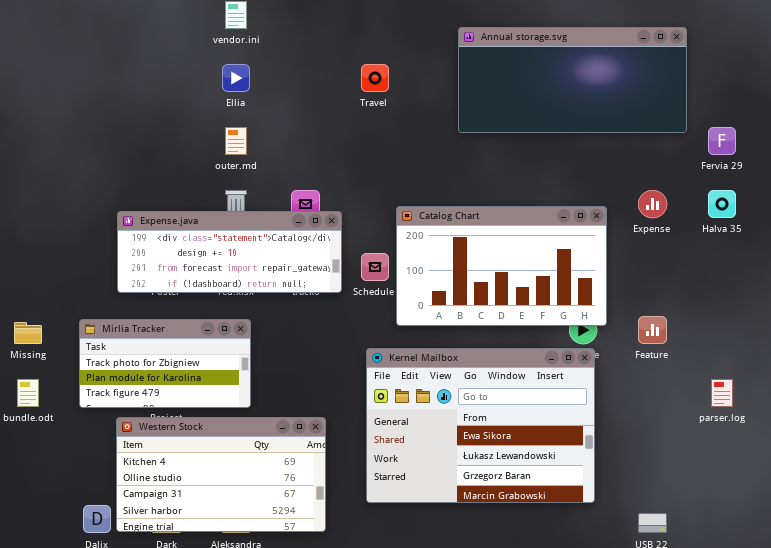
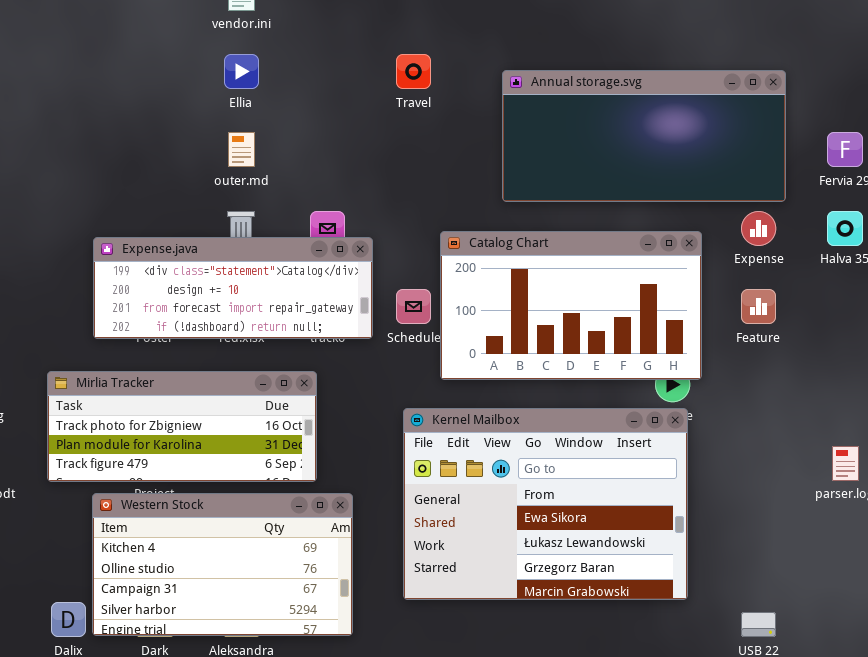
Annual storage.svg: [458,27,687,133] -> [502,70,786,202], moved
Feature: [638,316,667,344] -> [741,289,776,324], moved
Mirlia Tracker: [79,319,251,408] -> [47,371,317,482], resized

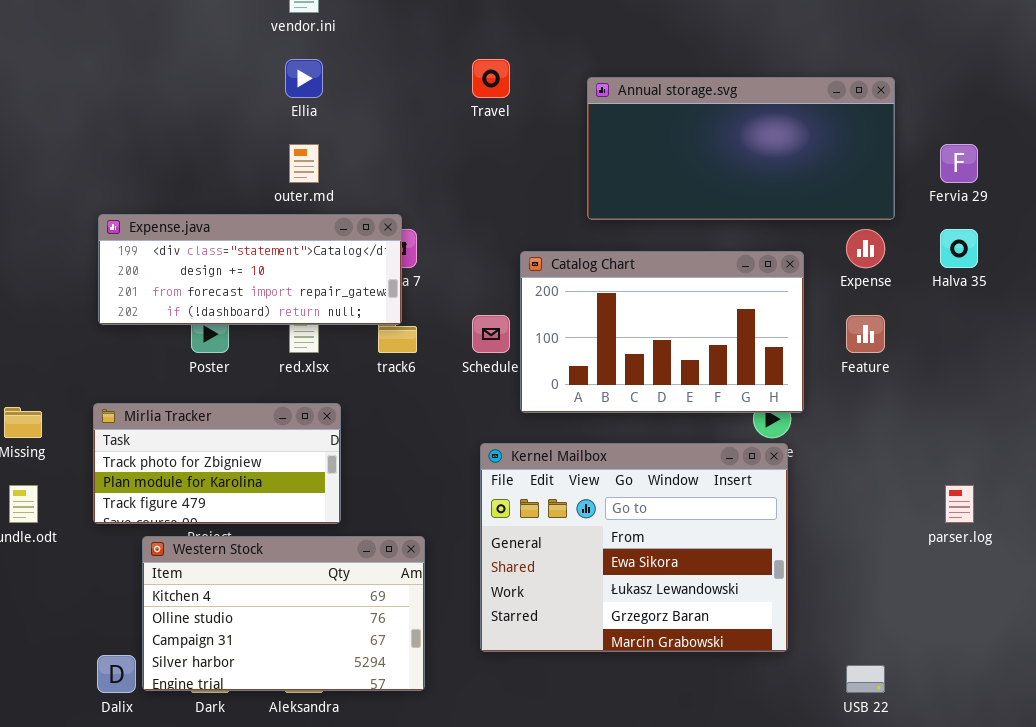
Expense.java: [93,237,373,339] -> [98,214,402,325], moved
Mirlia Tracker: [47,371,317,482] -> [93,403,341,524], resized

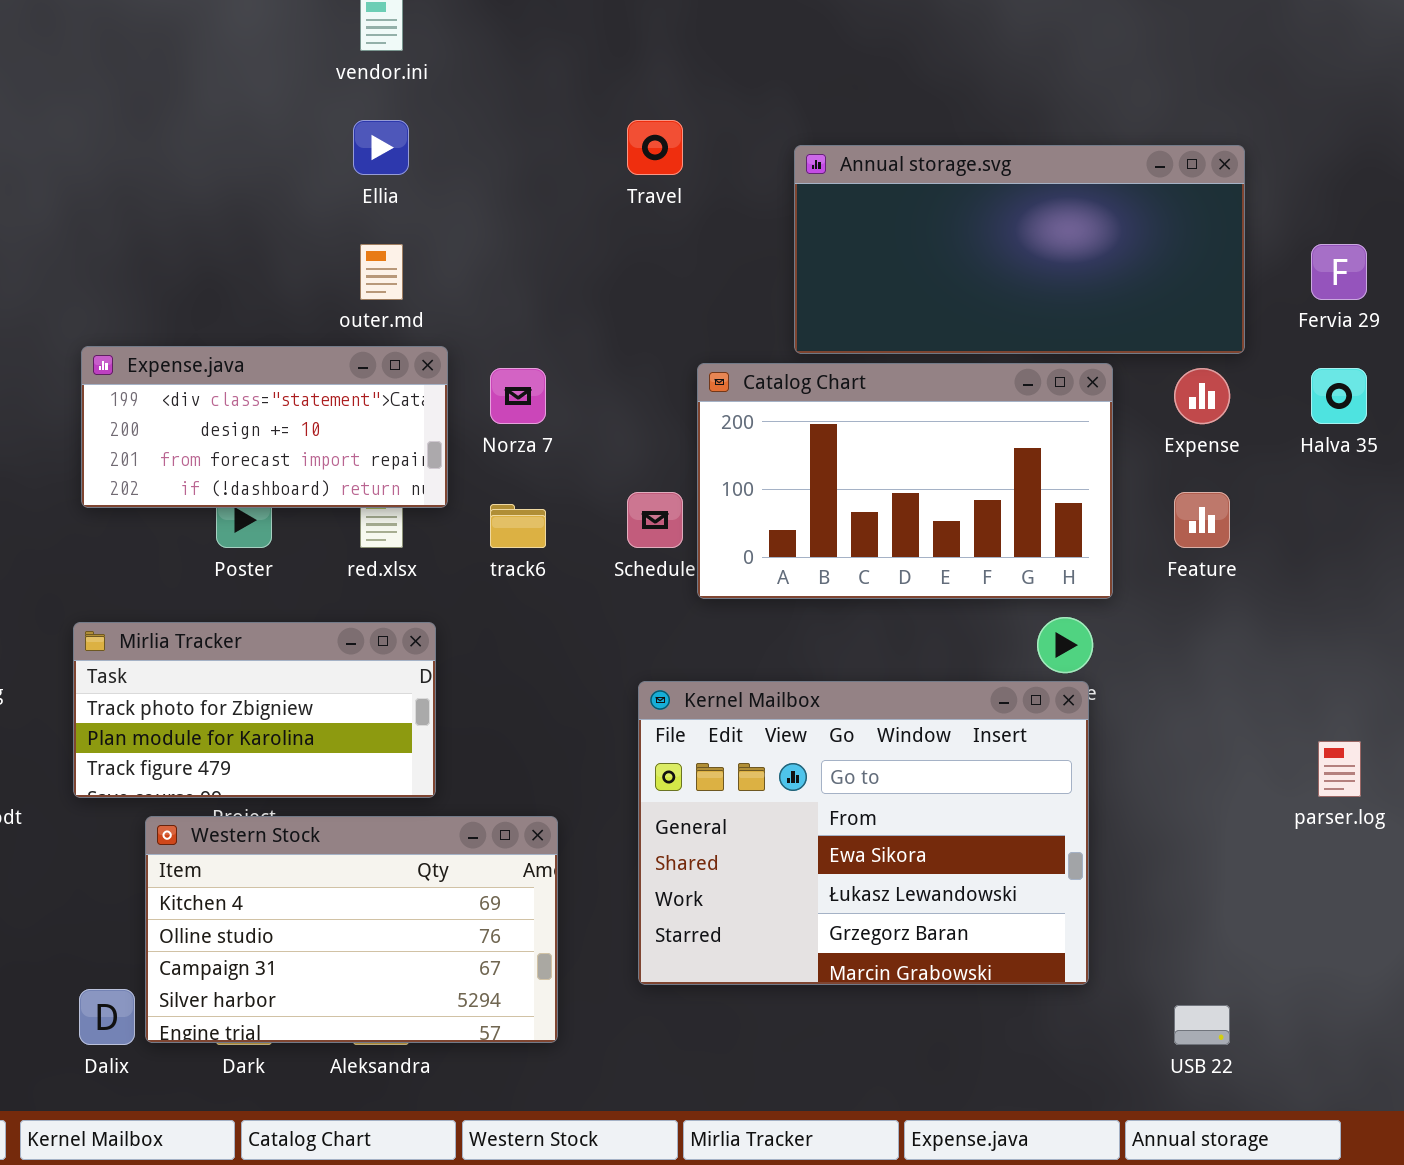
Expense.java: [98,214,402,325] -> [81,346,448,508], resized
Catalog Chart: [520,251,804,413] -> [697,363,1113,599], moved

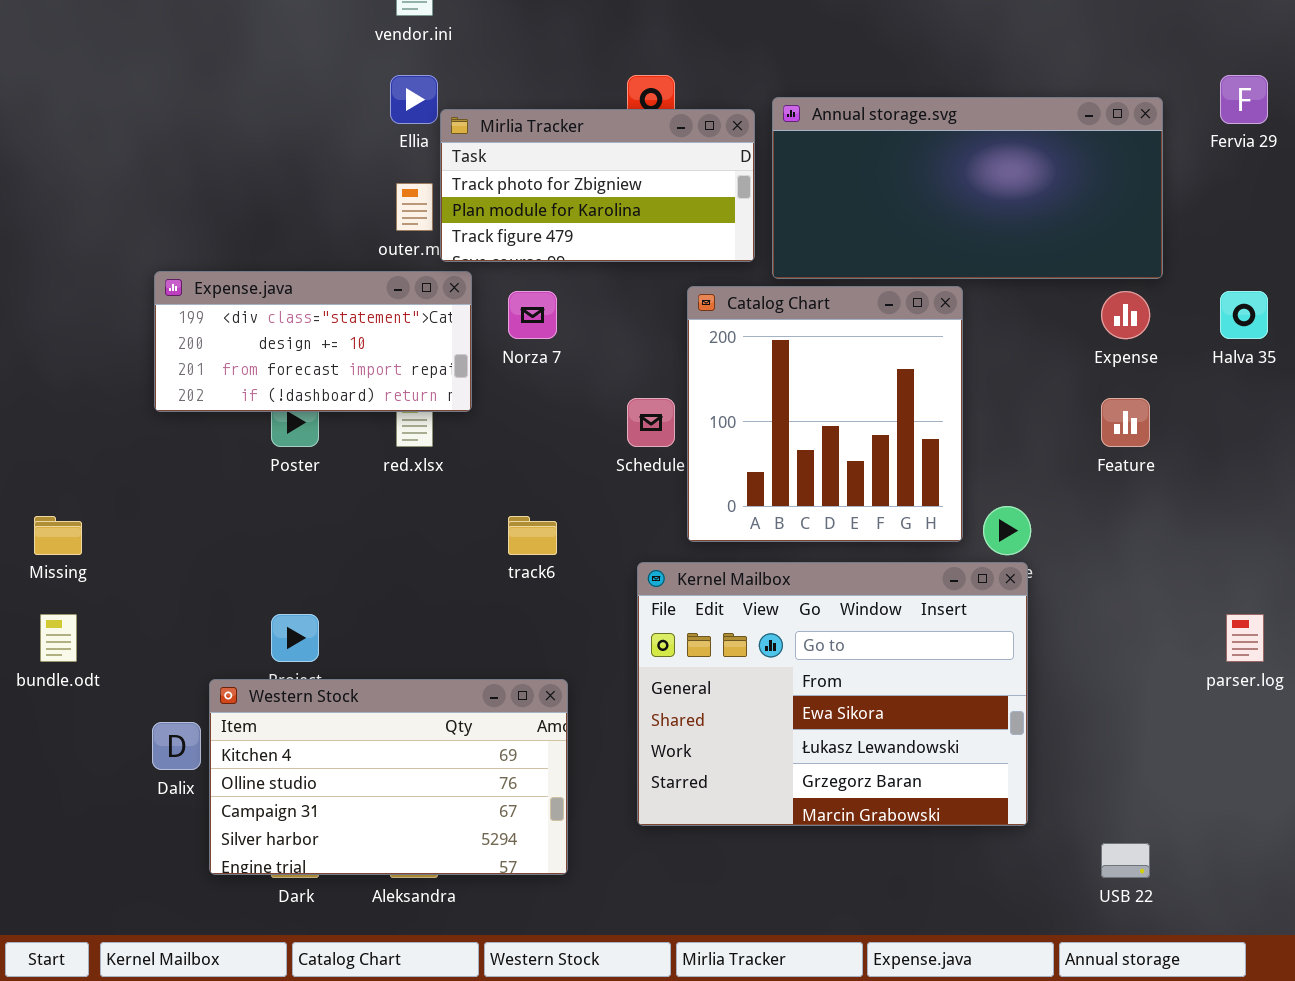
Fervia 29: [1311,244,1367,300] -> [1220,75,1268,124], moved
Catalog Chart: [697,363,1113,599] -> [687,286,963,542], resized
track6: [490,504,546,548] -> [508,516,557,555], moved
Mirlia Tracker: [73,622,436,798] -> [440,109,755,262], moved
Dalix: [79,989,135,1045] -> [152,722,201,770], moved

